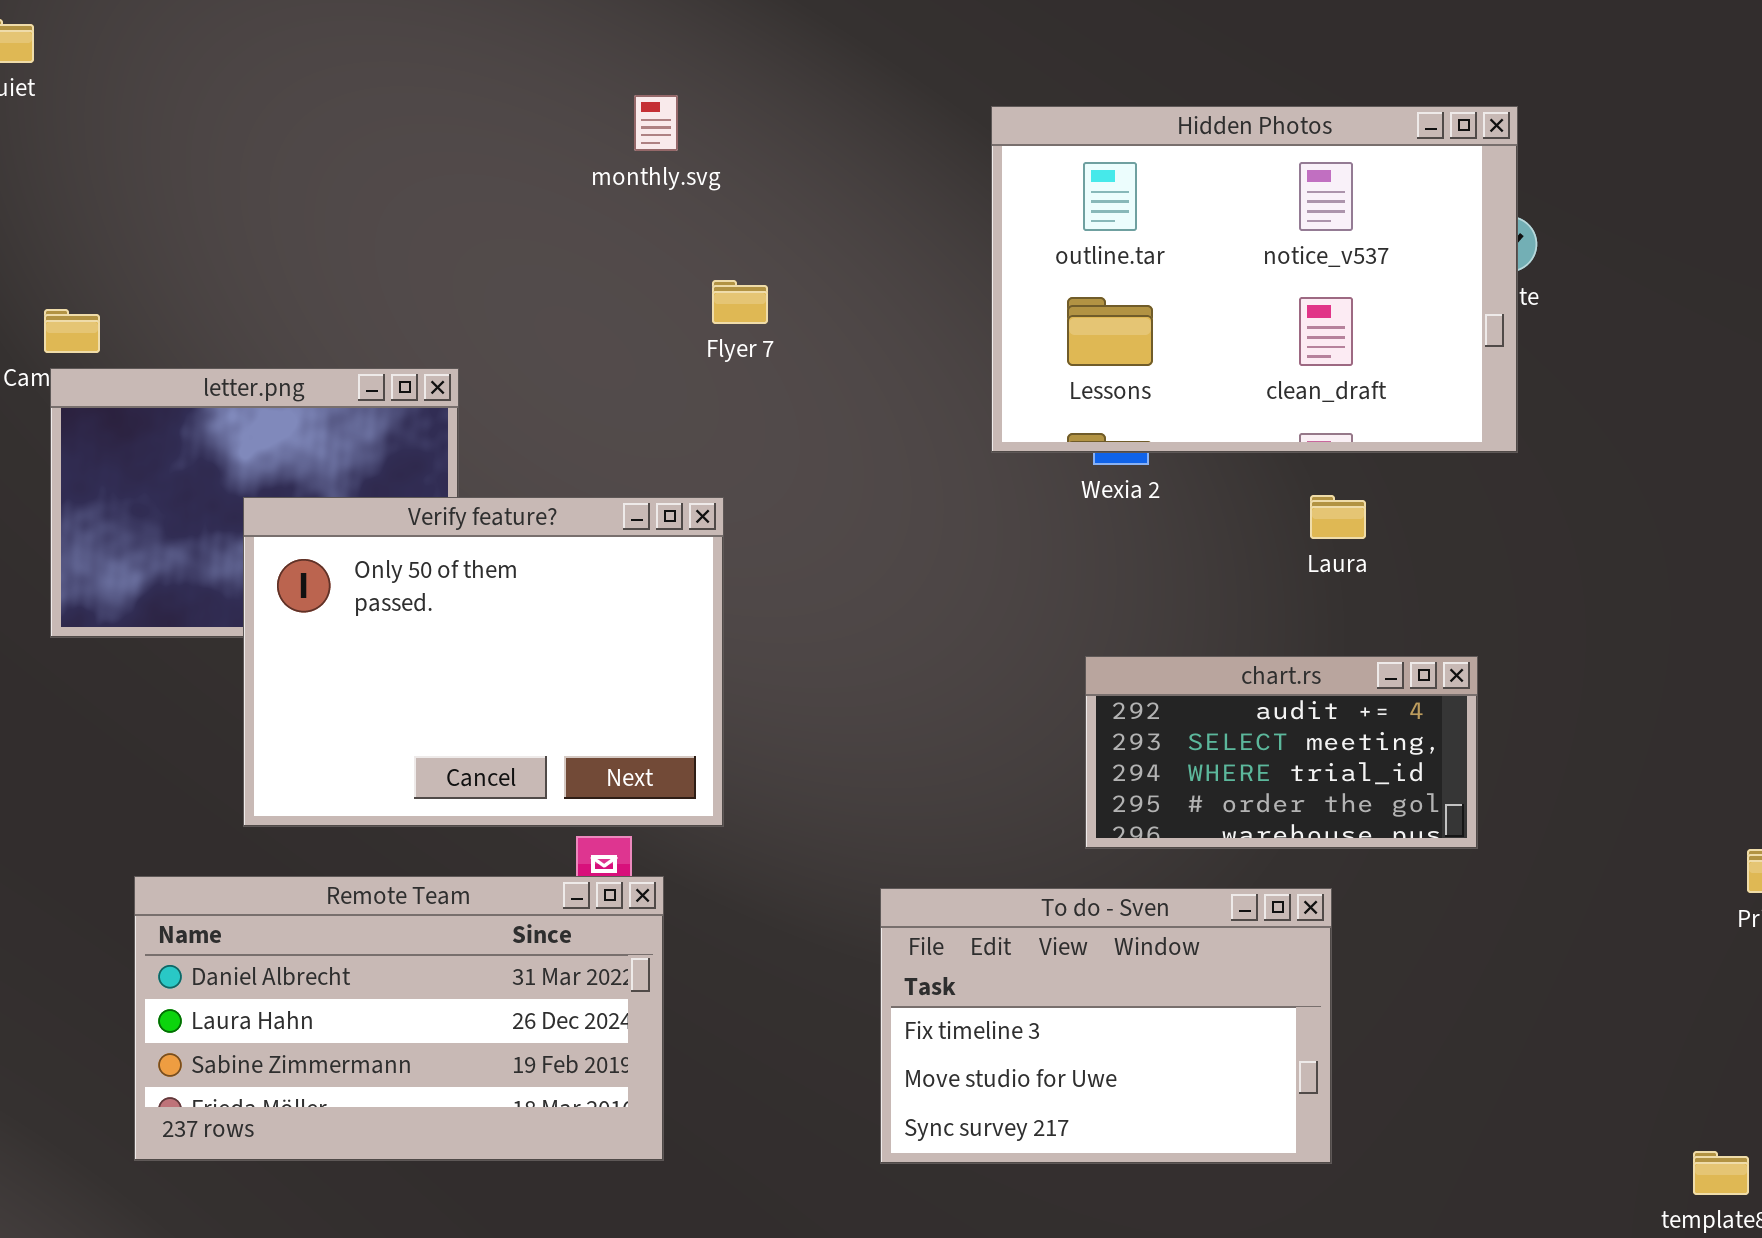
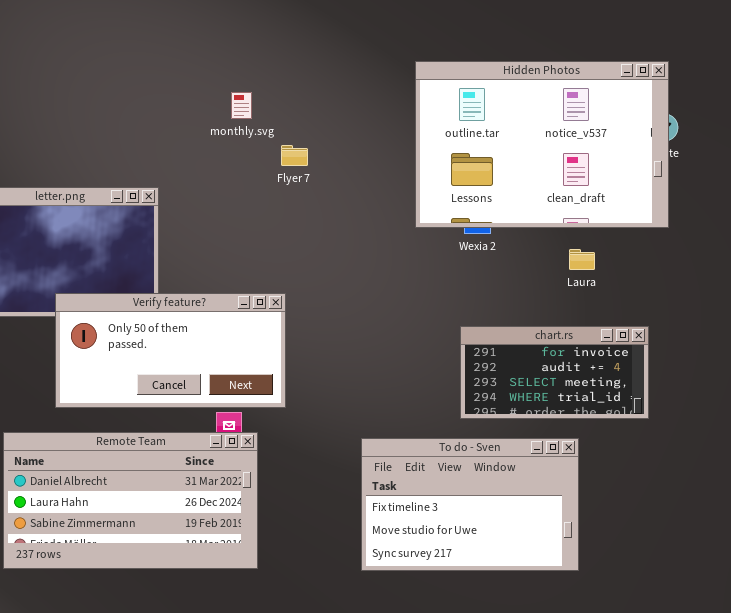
monthly.svg: [634,95,678,151] -> [231,92,252,119], moved
Verify feature?: [243,497,724,827] -> [55,293,286,408], resized
chart.rs: [1085,656,1478,849] -> [460,326,649,419], scrolled up 1 row

